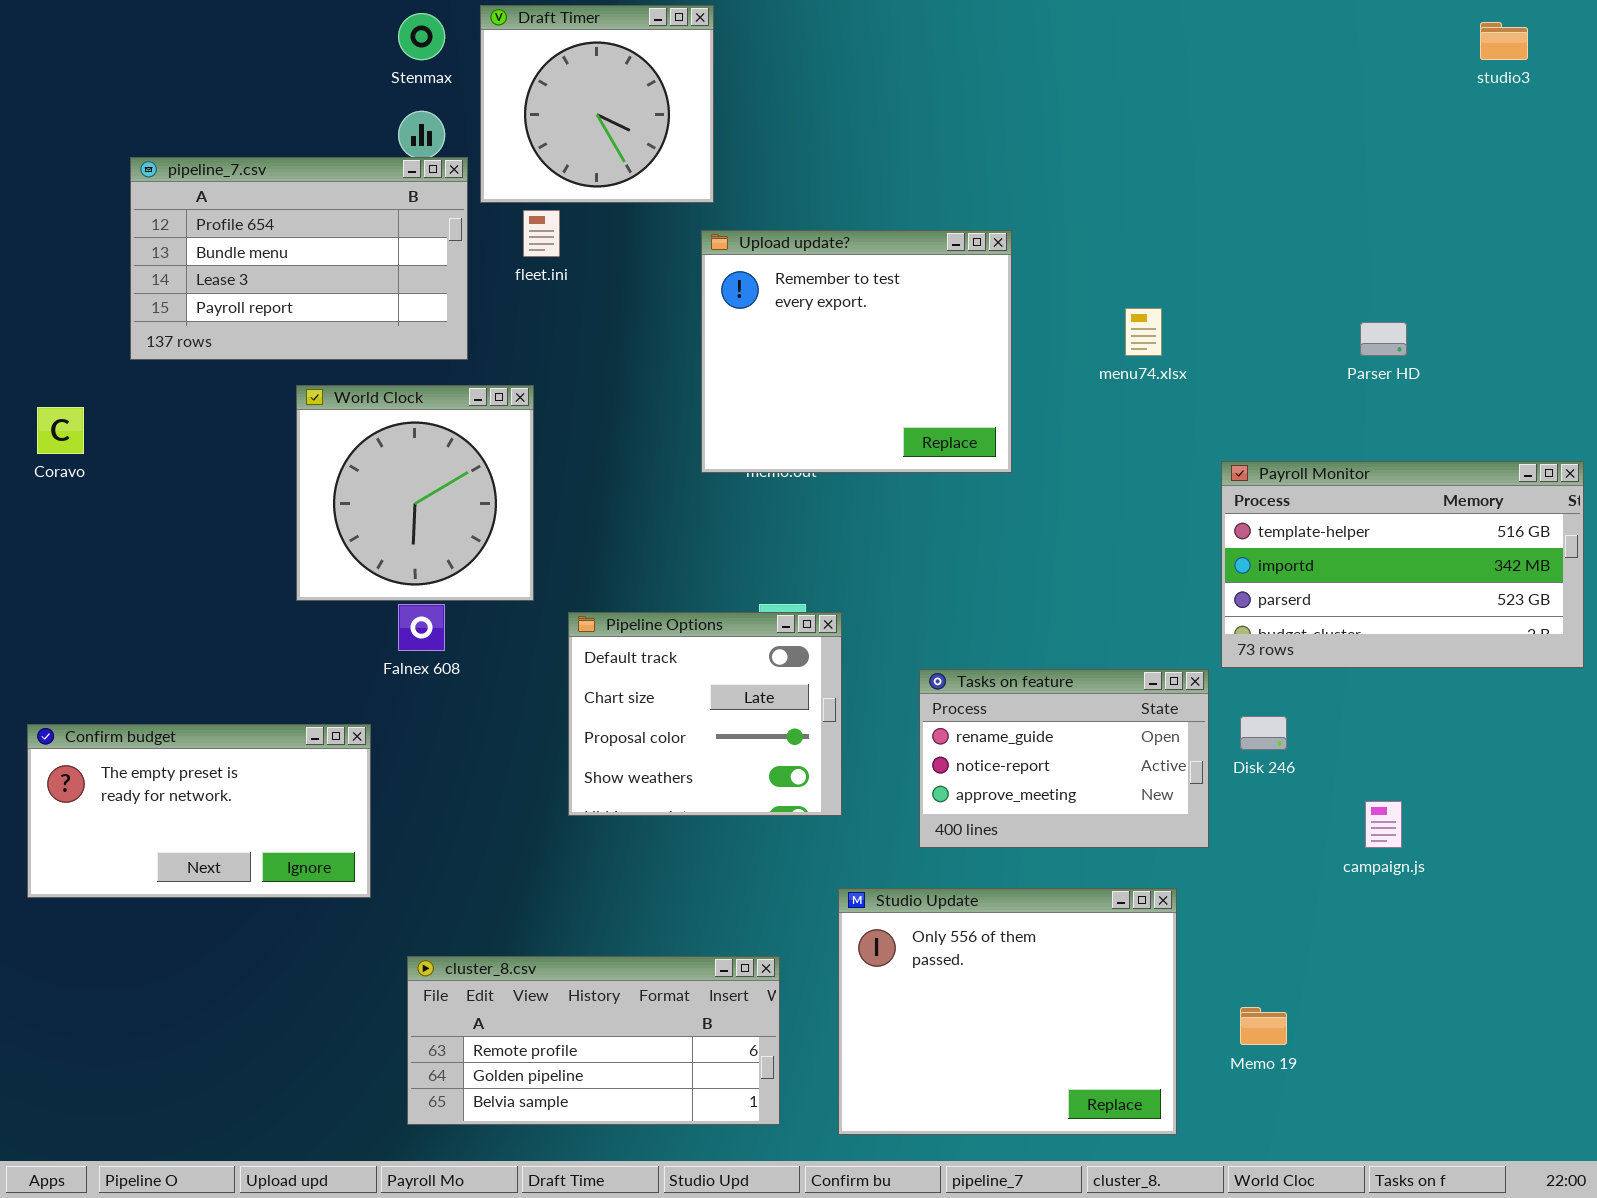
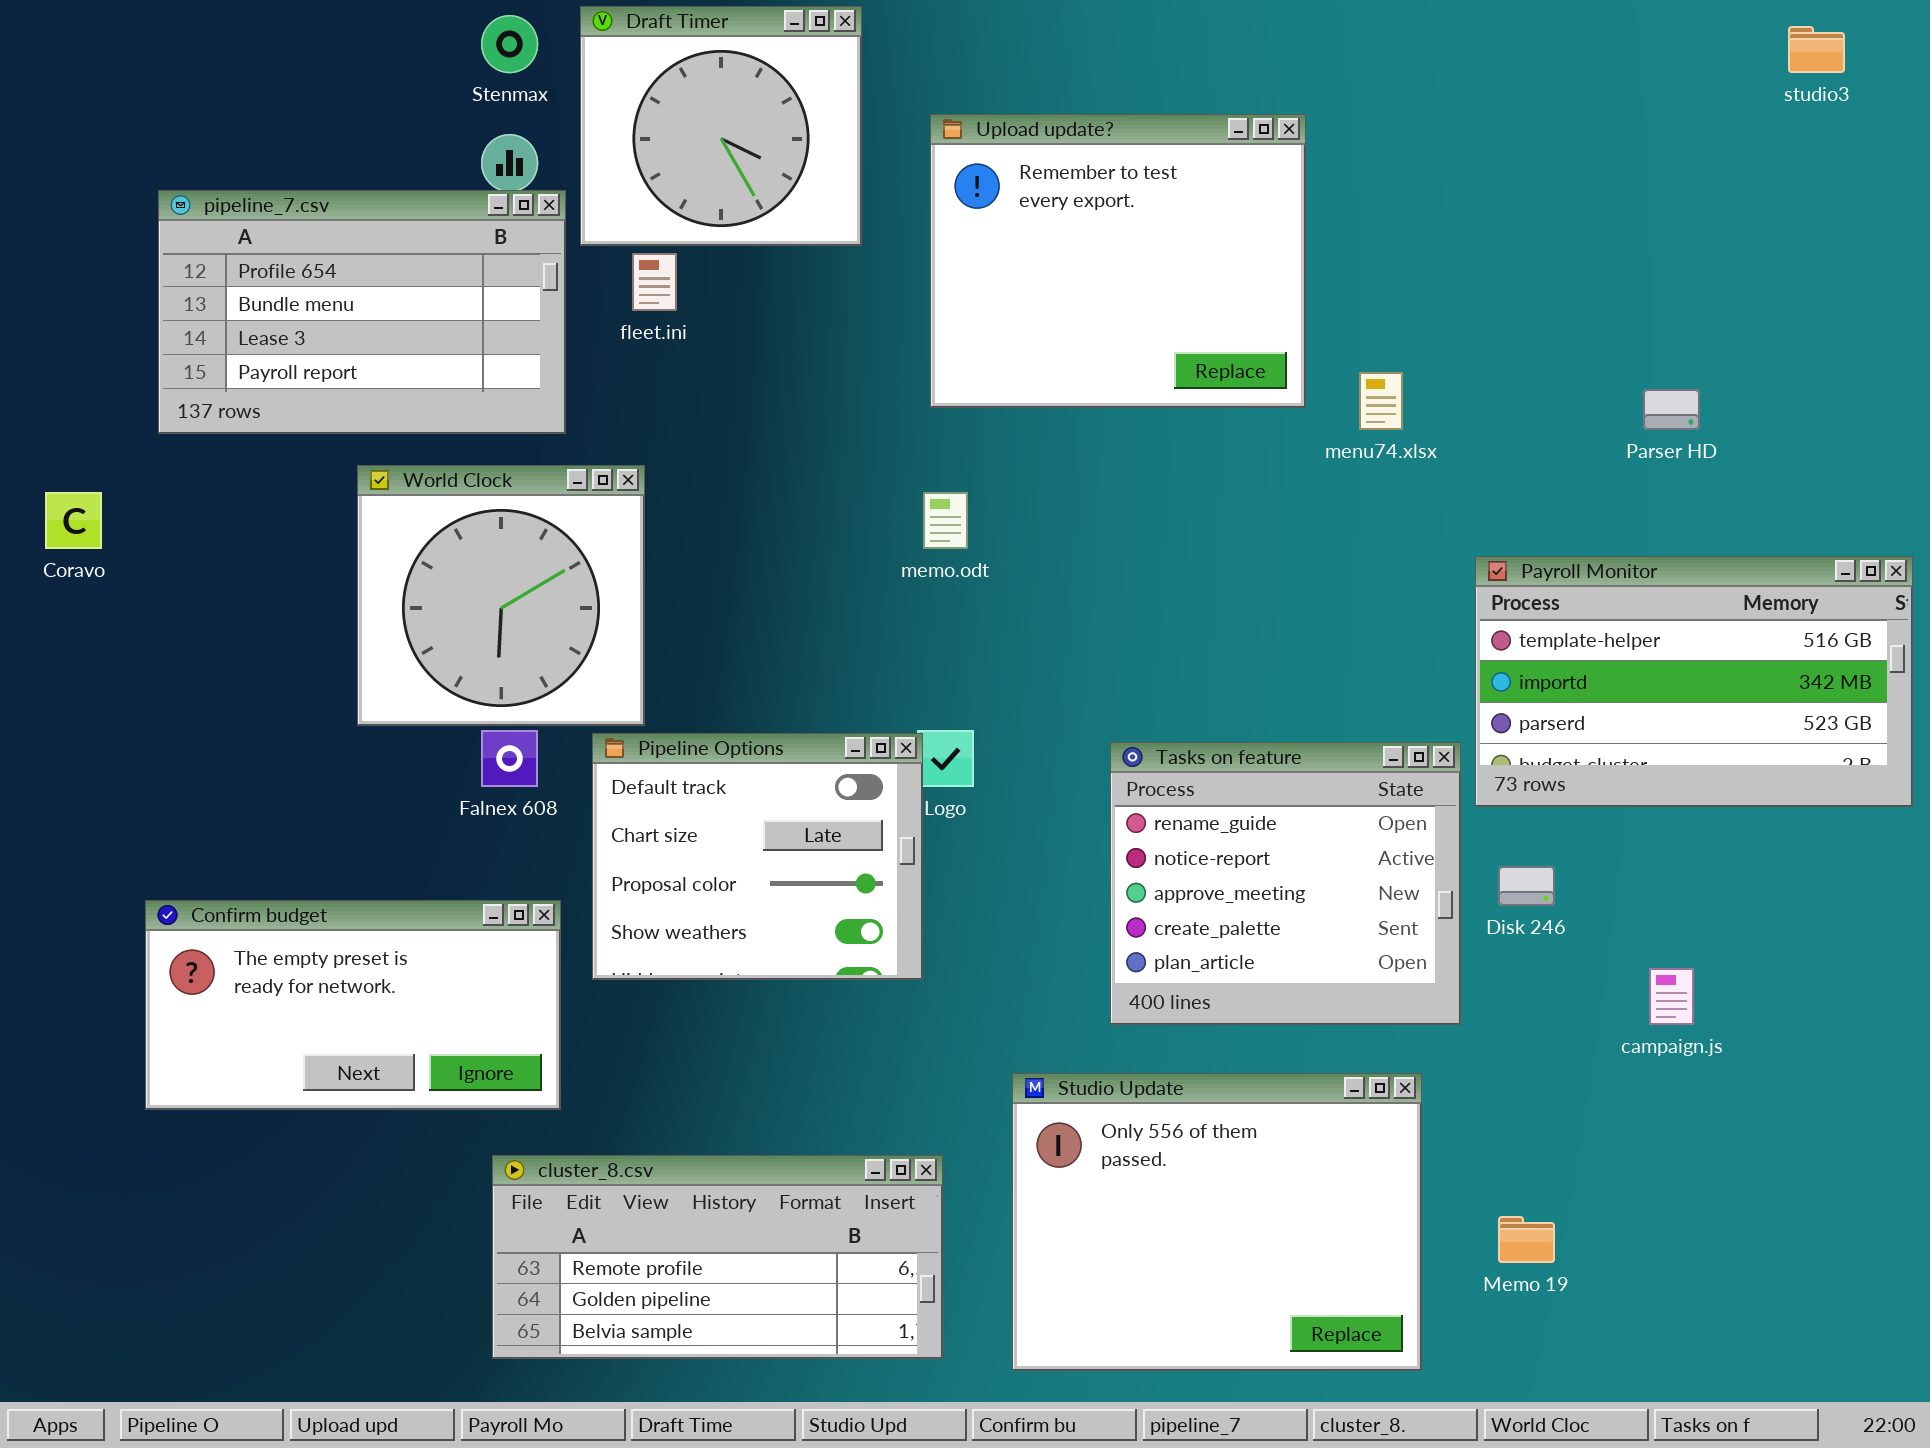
Upload update?: [701,230,1012,473] -> [930,114,1306,408], moved
Pipeline Options: [568,612,842,816] -> [592,733,923,980], moved
Tasks on feature: [919,669,1209,848] -> [1110,742,1461,1025], resized
Confirm budget: [27,724,371,898] -> [145,900,561,1110], moved

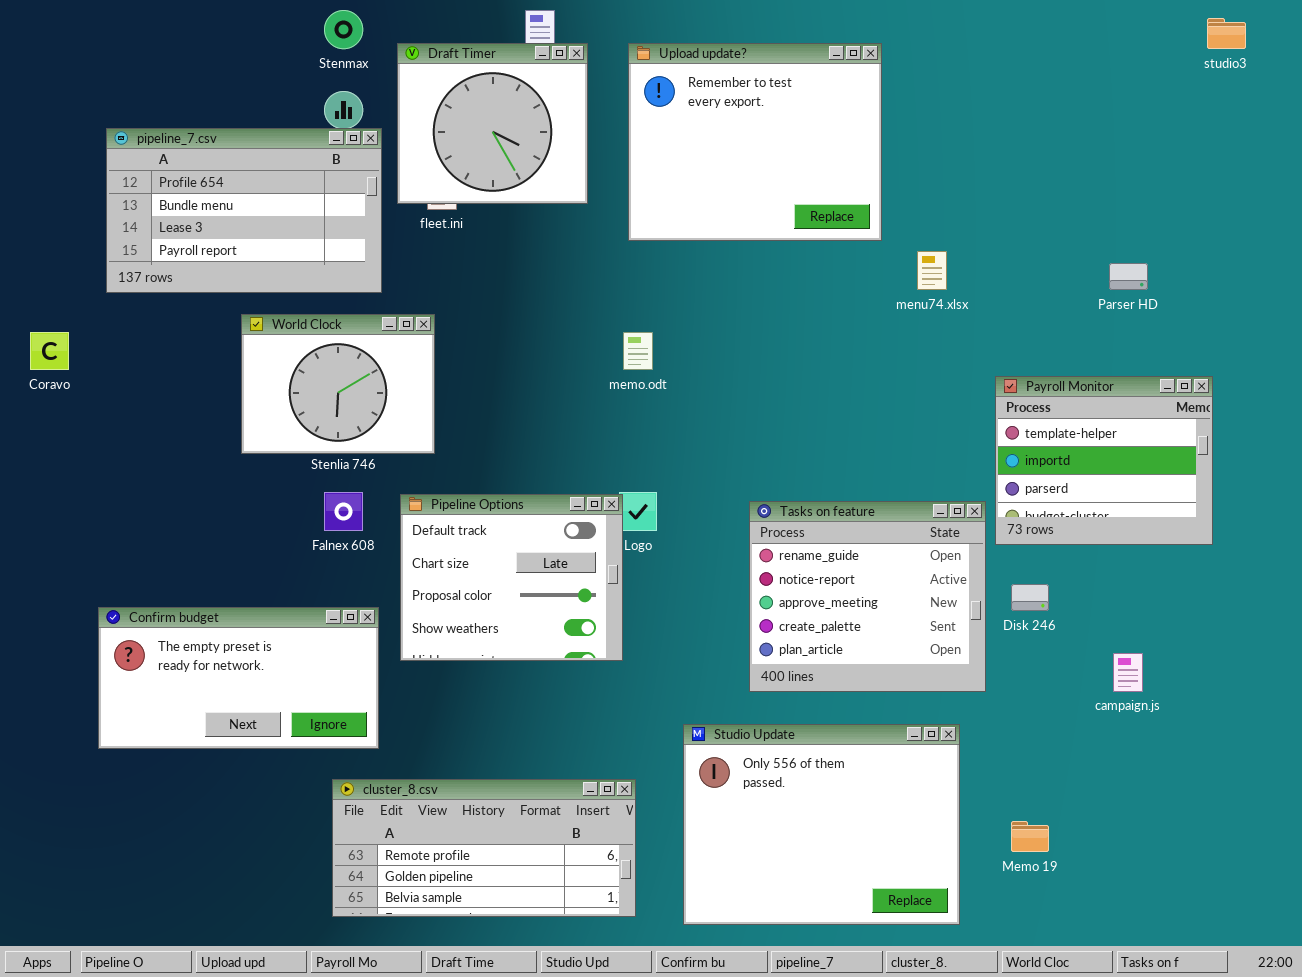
Draft Timer: [580,6,862,246] -> [397,43,588,204], moved
Upload update?: [930,114,1306,408] -> [628,43,882,241], moved
World Clock: [357,465,645,726] -> [241,314,435,454], resized
Payroll Monitor: [1475,556,1913,807] -> [995,376,1213,545], resized

